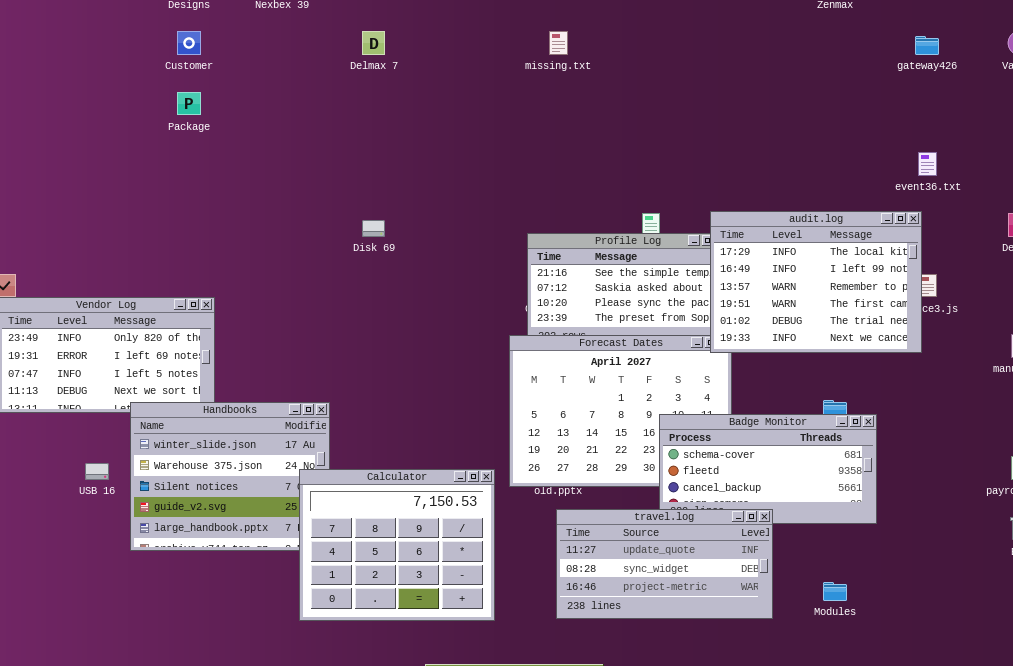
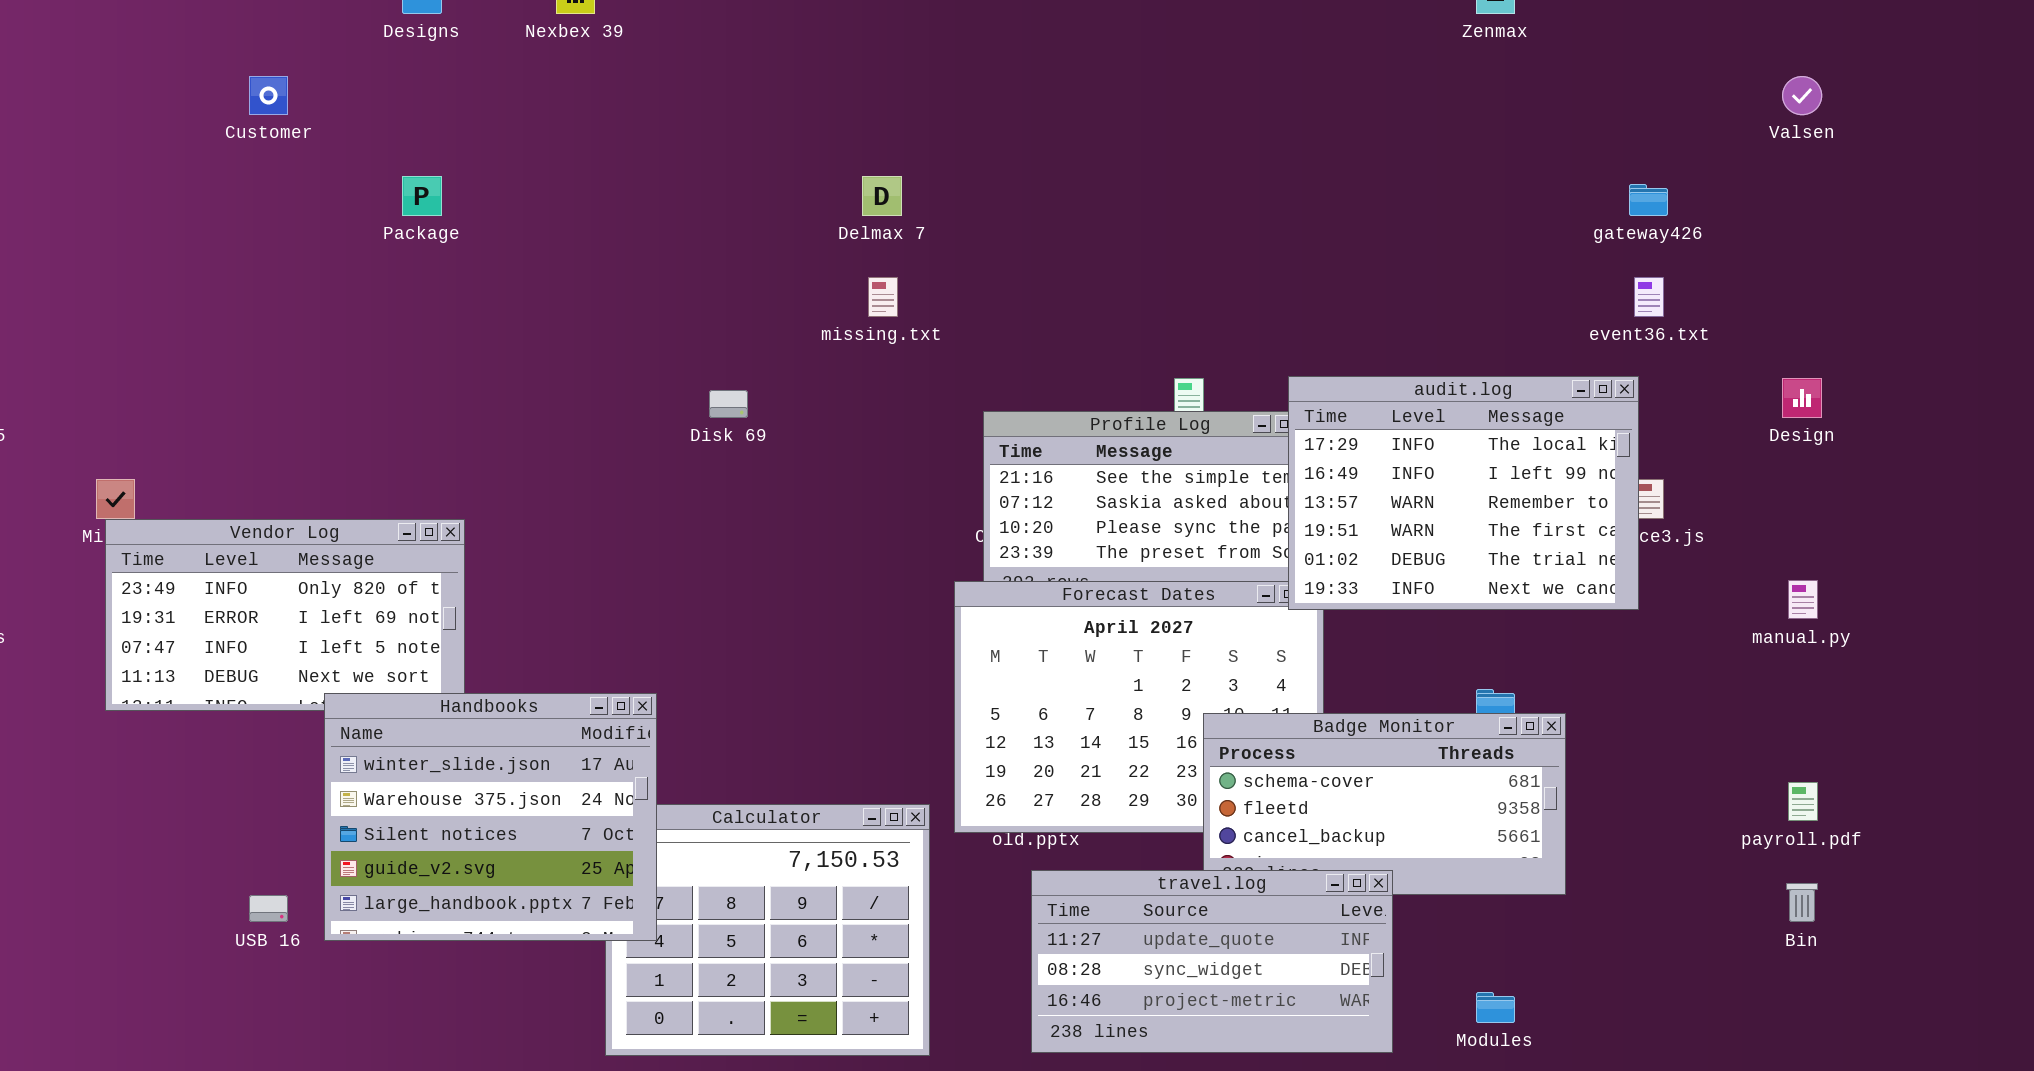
Customer: [177,31,201,55] -> [249,76,288,115], moved
Delmax 7: [362,31,385,55] -> [862,176,902,216], moved
missing.txt: [549,31,568,55] -> [868,277,898,317], moved
gateway426: [915,36,939,55] -> [1629,184,1668,216], moved
Handbooks: [130,402,330,551] -> [324,693,657,941], raised
USB 16: [85,463,109,480] -> [249,895,288,922], moved

